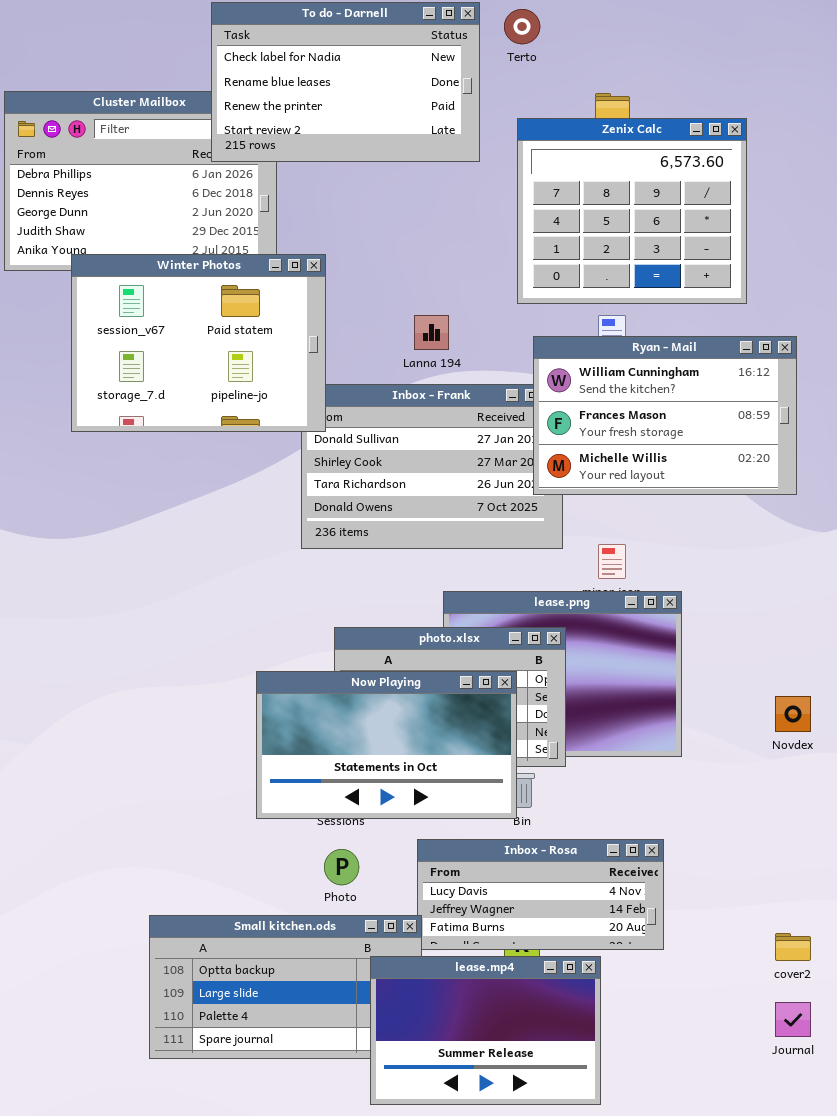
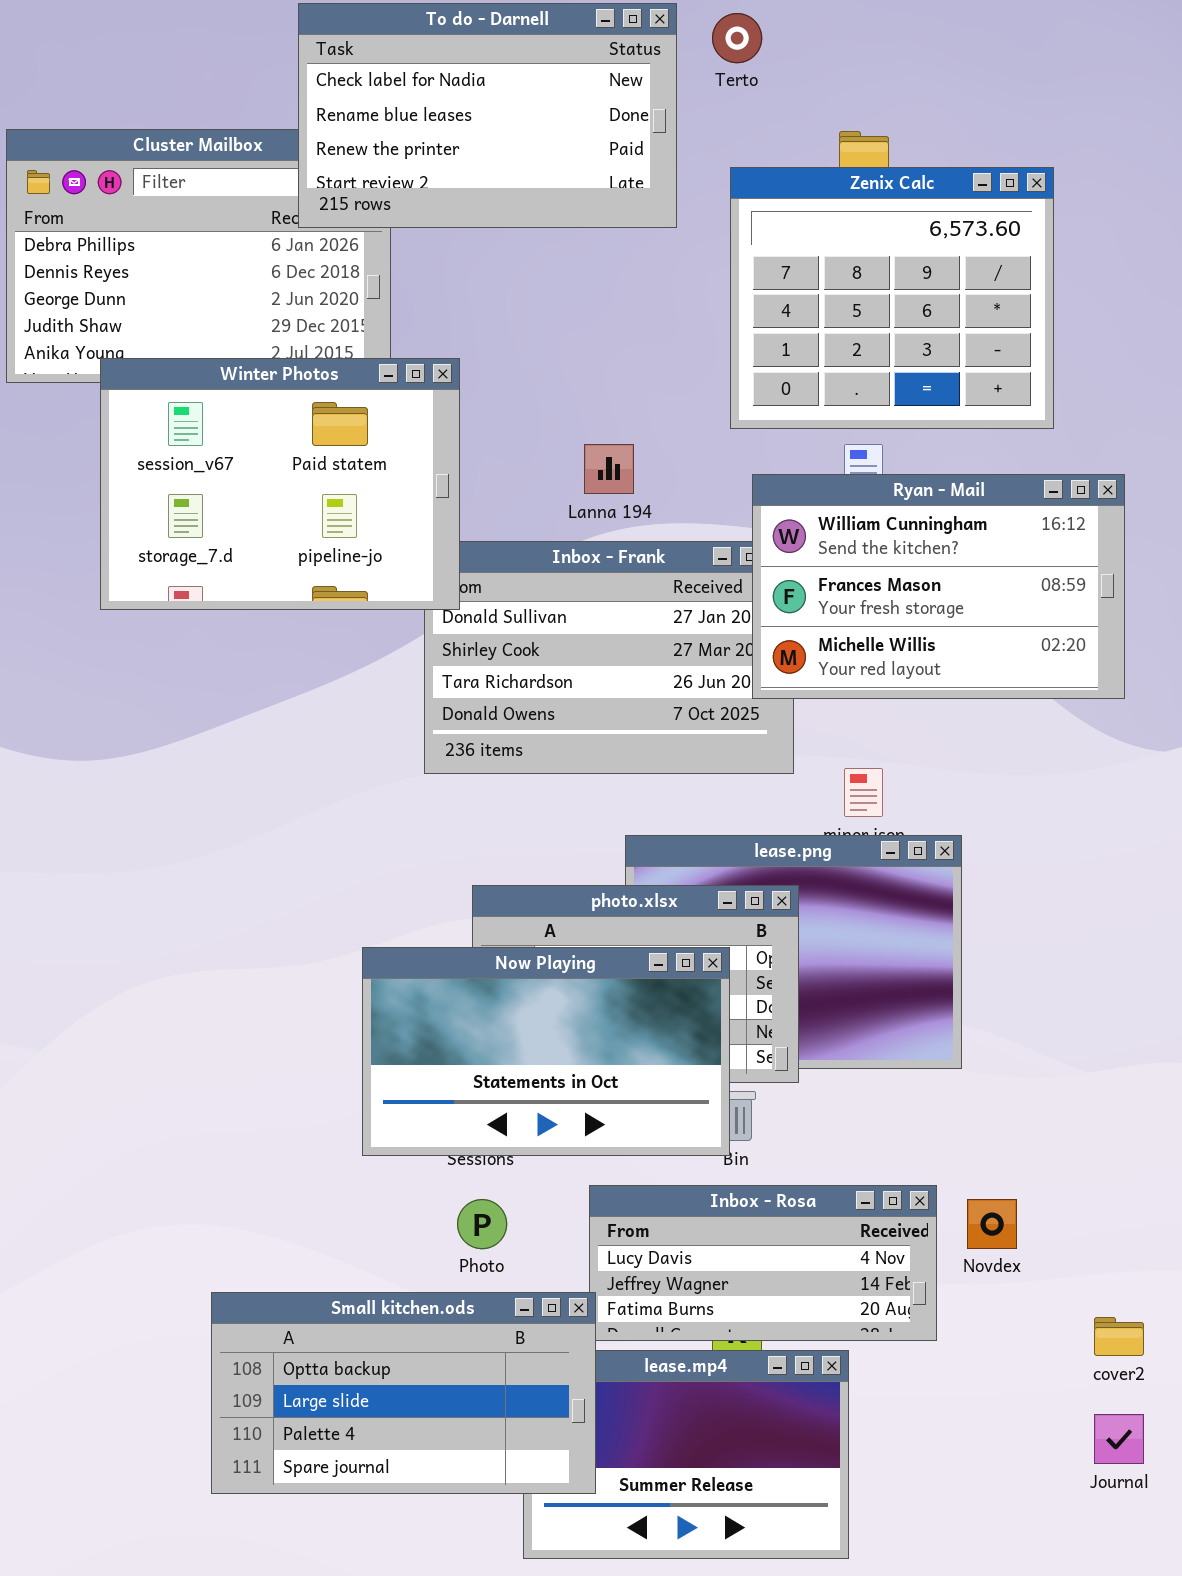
Novdex: [775,696,811,732] -> [967,1199,1017,1249], moved
Small kitchen.ods: [149,915,422,1059] -> [211,1292,596,1494], raised

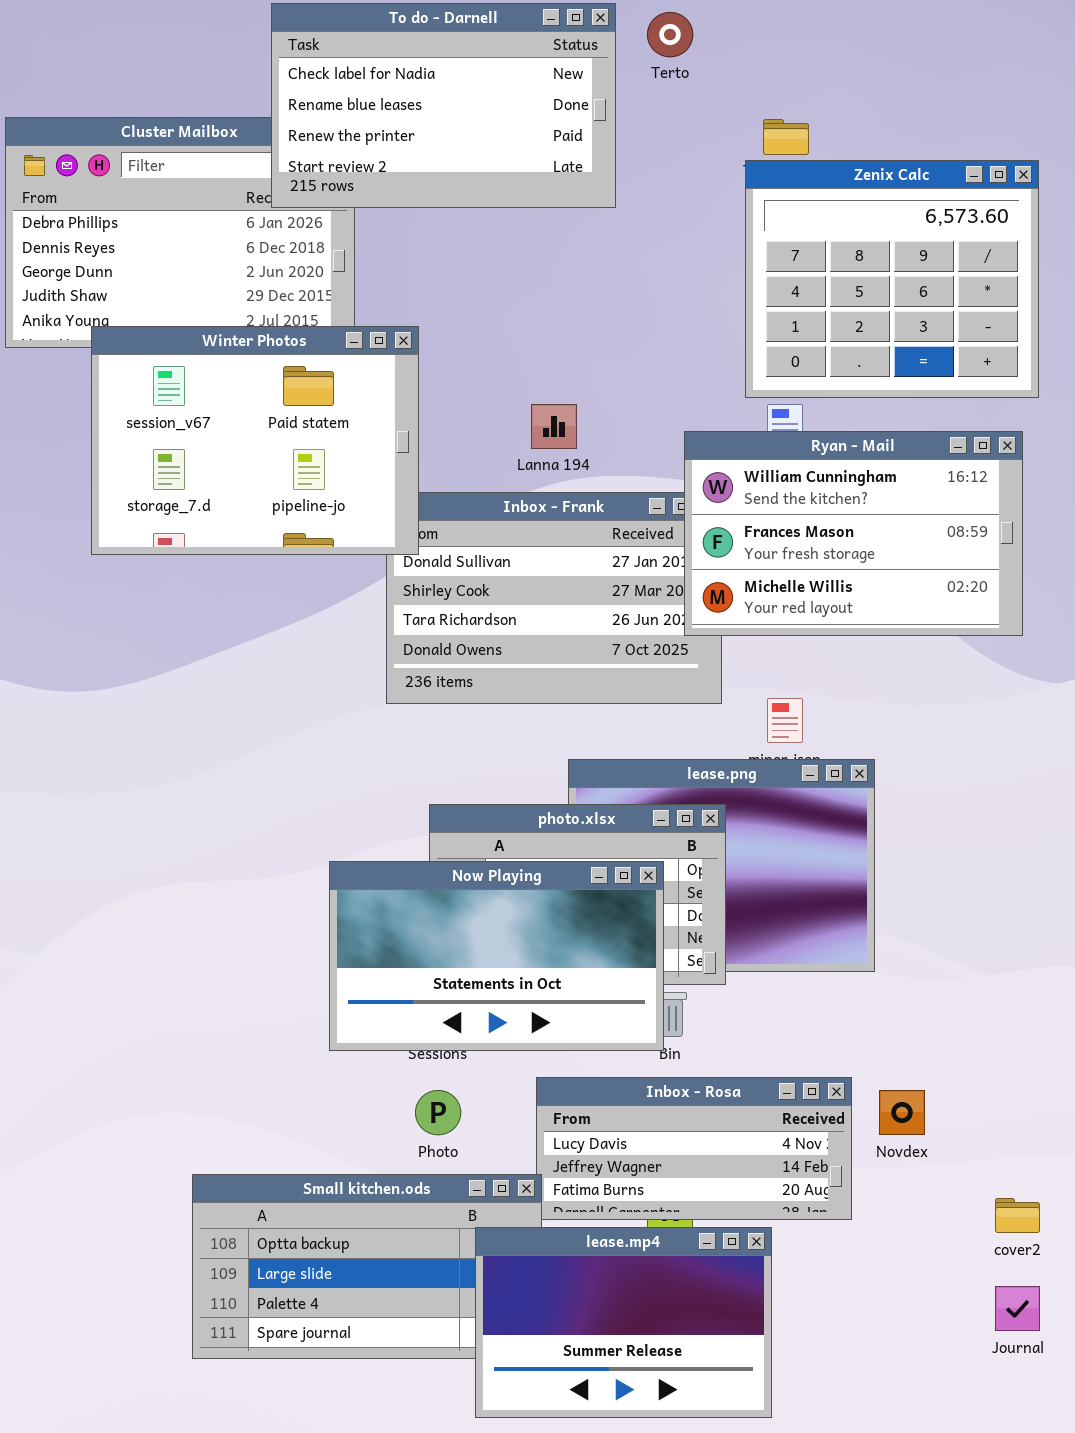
Zenix Calc: [730,167,1054,429] -> [745,160,1039,398], moved
lease.mp4: [523,1350,849,1559] -> [475,1227,772,1418], raised

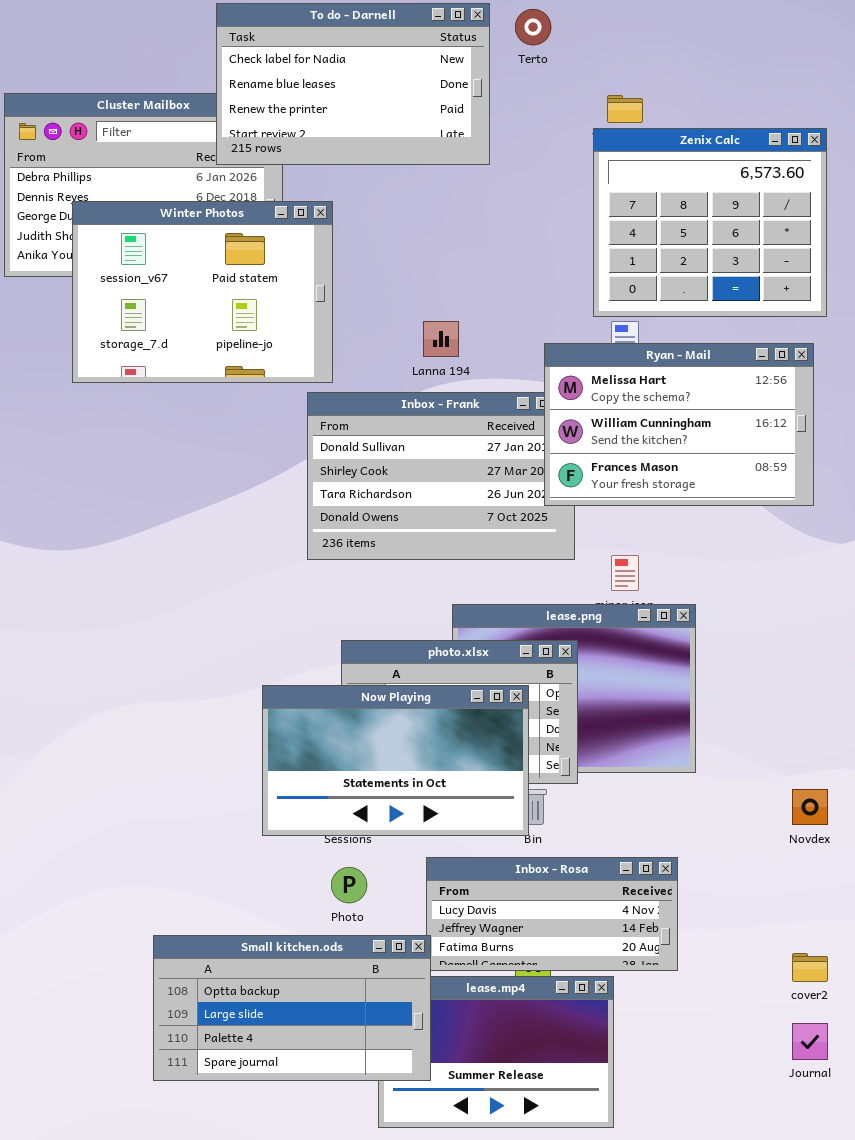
Winter Photos: [91,326,419,555] -> [72,201,333,383], moved
Ryan - Mail: [684,431,1023,636] -> [544,343,814,506], scrolled up 1 row
Novdex: [879,1090,925,1135] -> [792,789,828,825], moved
Small kitchen.ods: [192,1174,542,1359] -> [153,935,431,1081], raised

